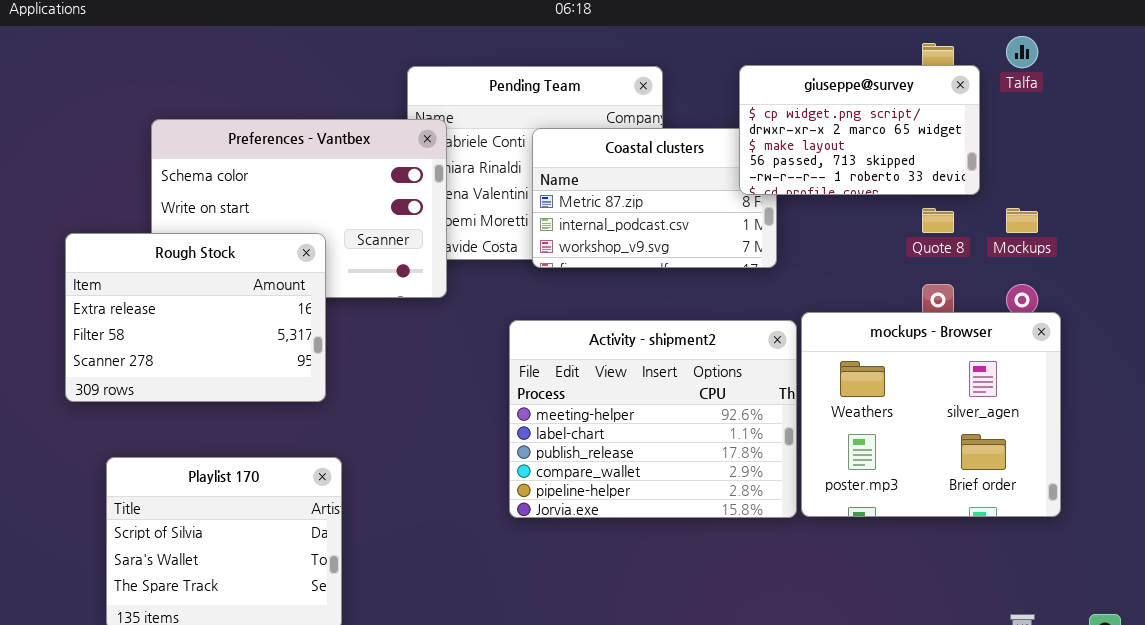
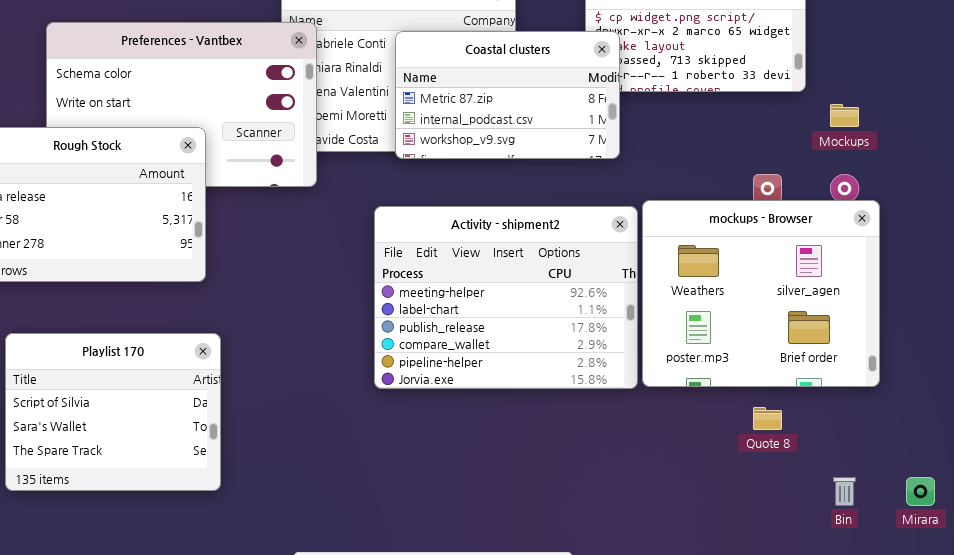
Coastal clusters: [532,128,777,268] -> [395,31,620,159], raised
Quote 8: [922,208,954,233] -> [753,407,782,430], moved

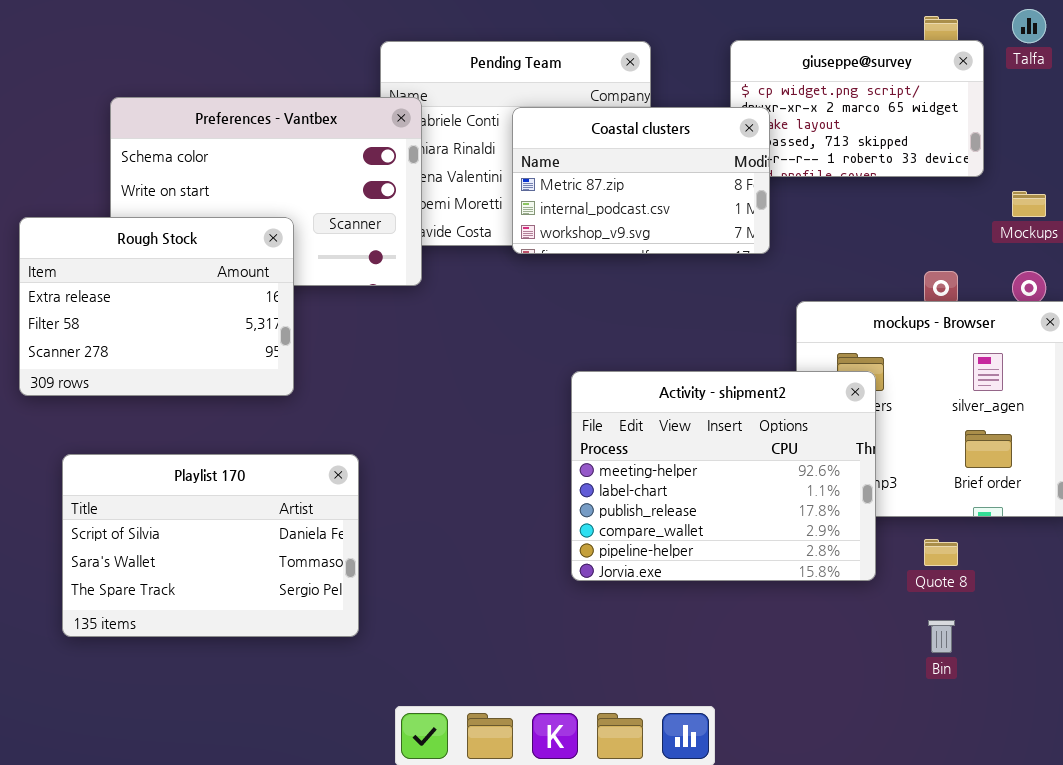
Activity - shipment2: [374,206,638,389] -> [571,371,876,581], moved
Playlist 170: [5,333,221,491] -> [62,454,359,637], resized
Bin: [833,477,856,506] -> [928,620,955,653], moved

